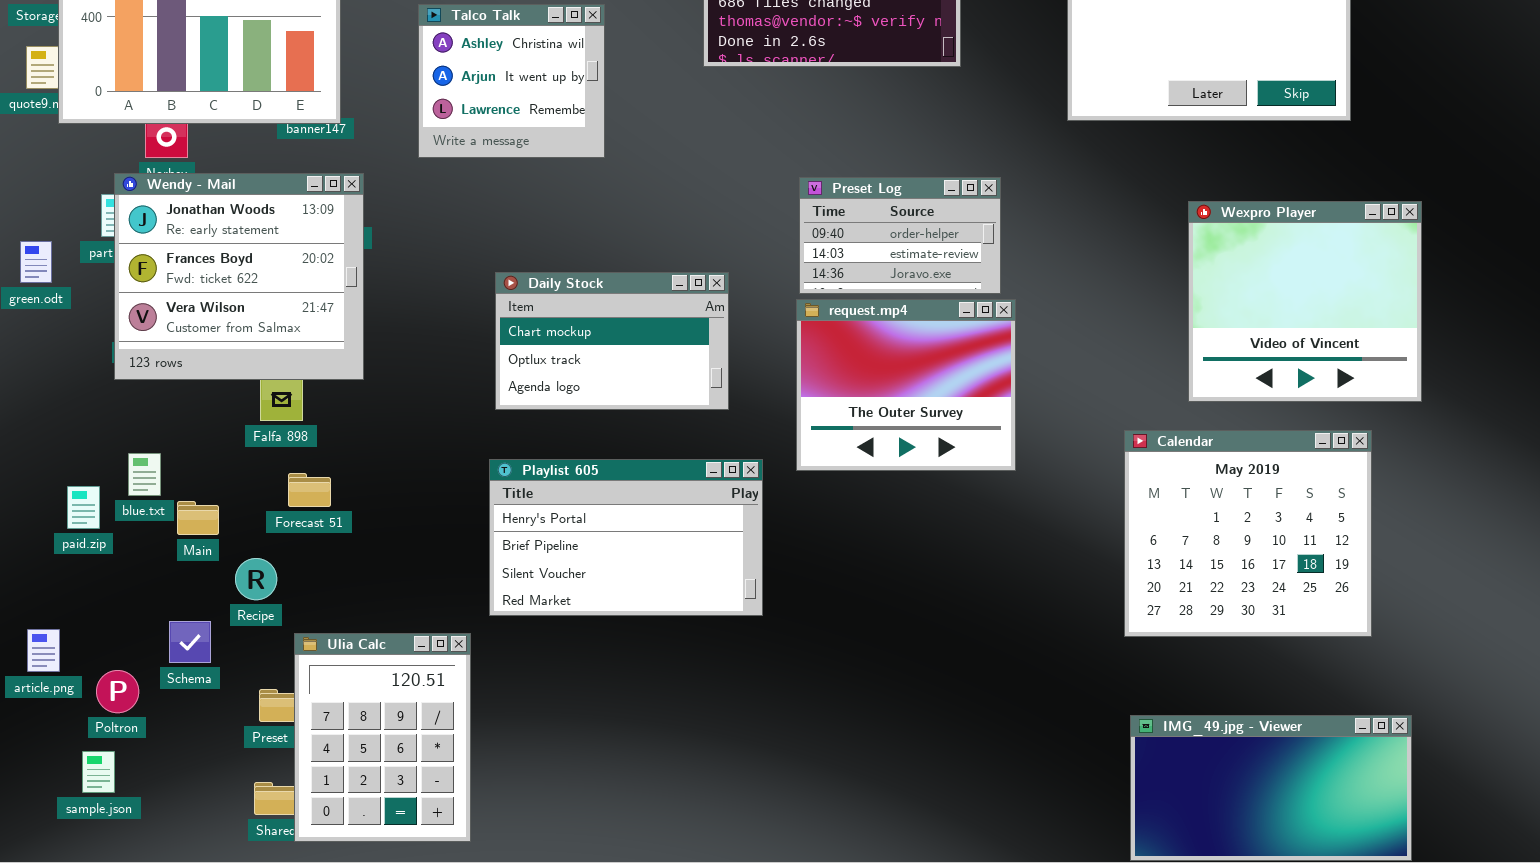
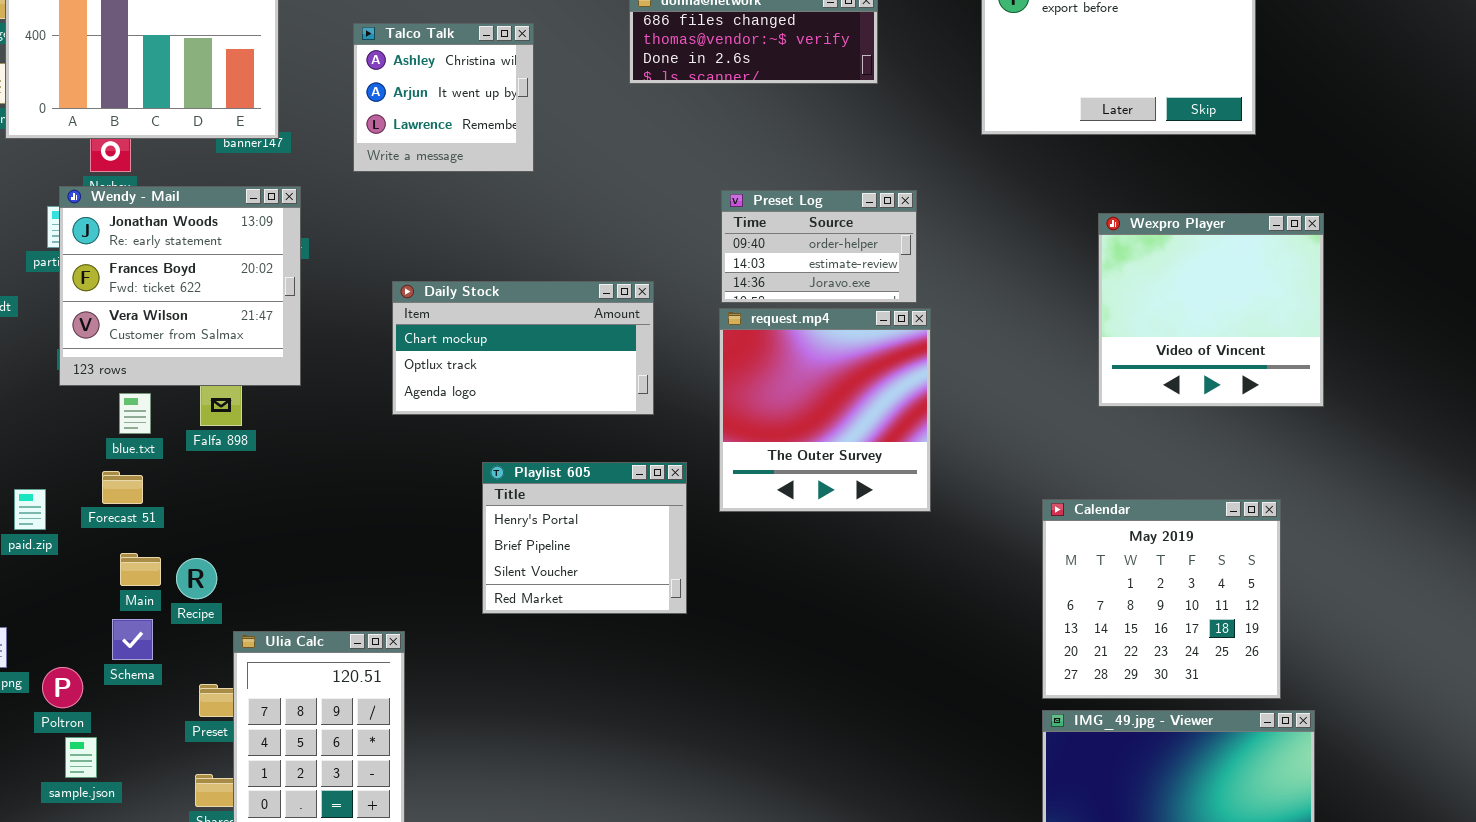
Daily Stock: [495,272,729,410] -> [392,281,654,415], resized
request.mp4: [796,299,1016,471] -> [719,308,931,512], resized
Calendar: [1124,430,1372,637] -> [1042,499,1281,699], moved
blue.txt: [128,453,161,496] -> [119,393,151,434], moved
Playlist 605: [489,459,763,616] -> [482,462,687,614], resized
Forecast 51: [288,473,331,507] -> [102,471,143,504], moved
Main: [177,501,219,535] -> [120,553,161,586], moved
sample.json: [82,751,115,793] -> [65,737,97,778], moved

